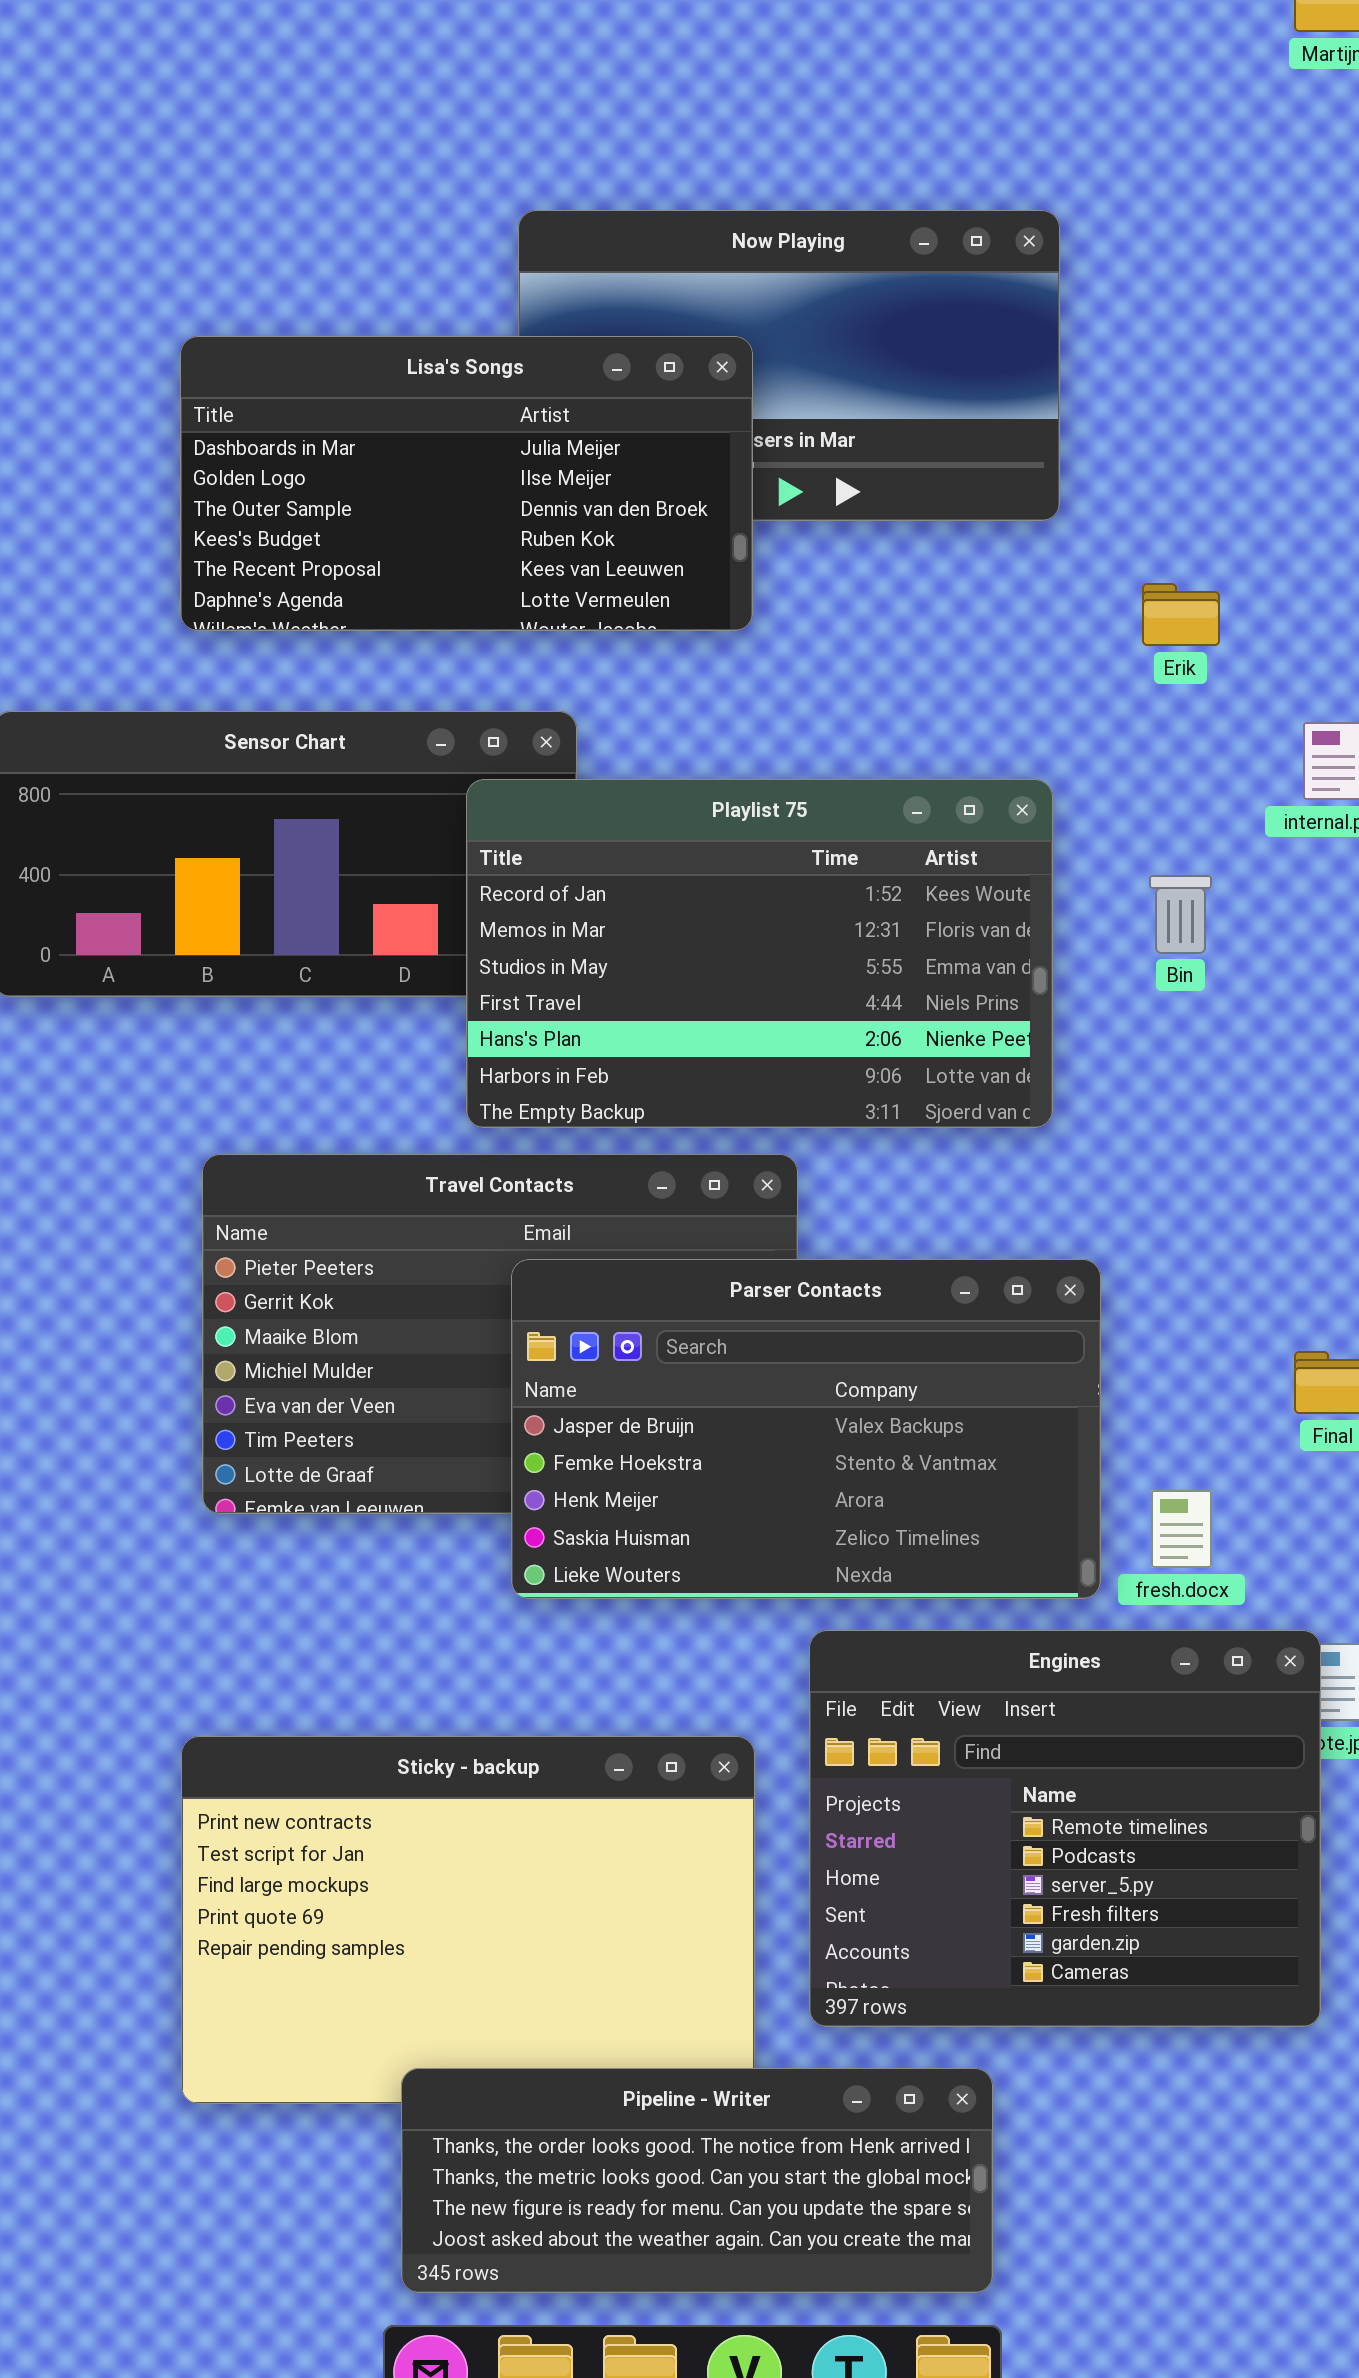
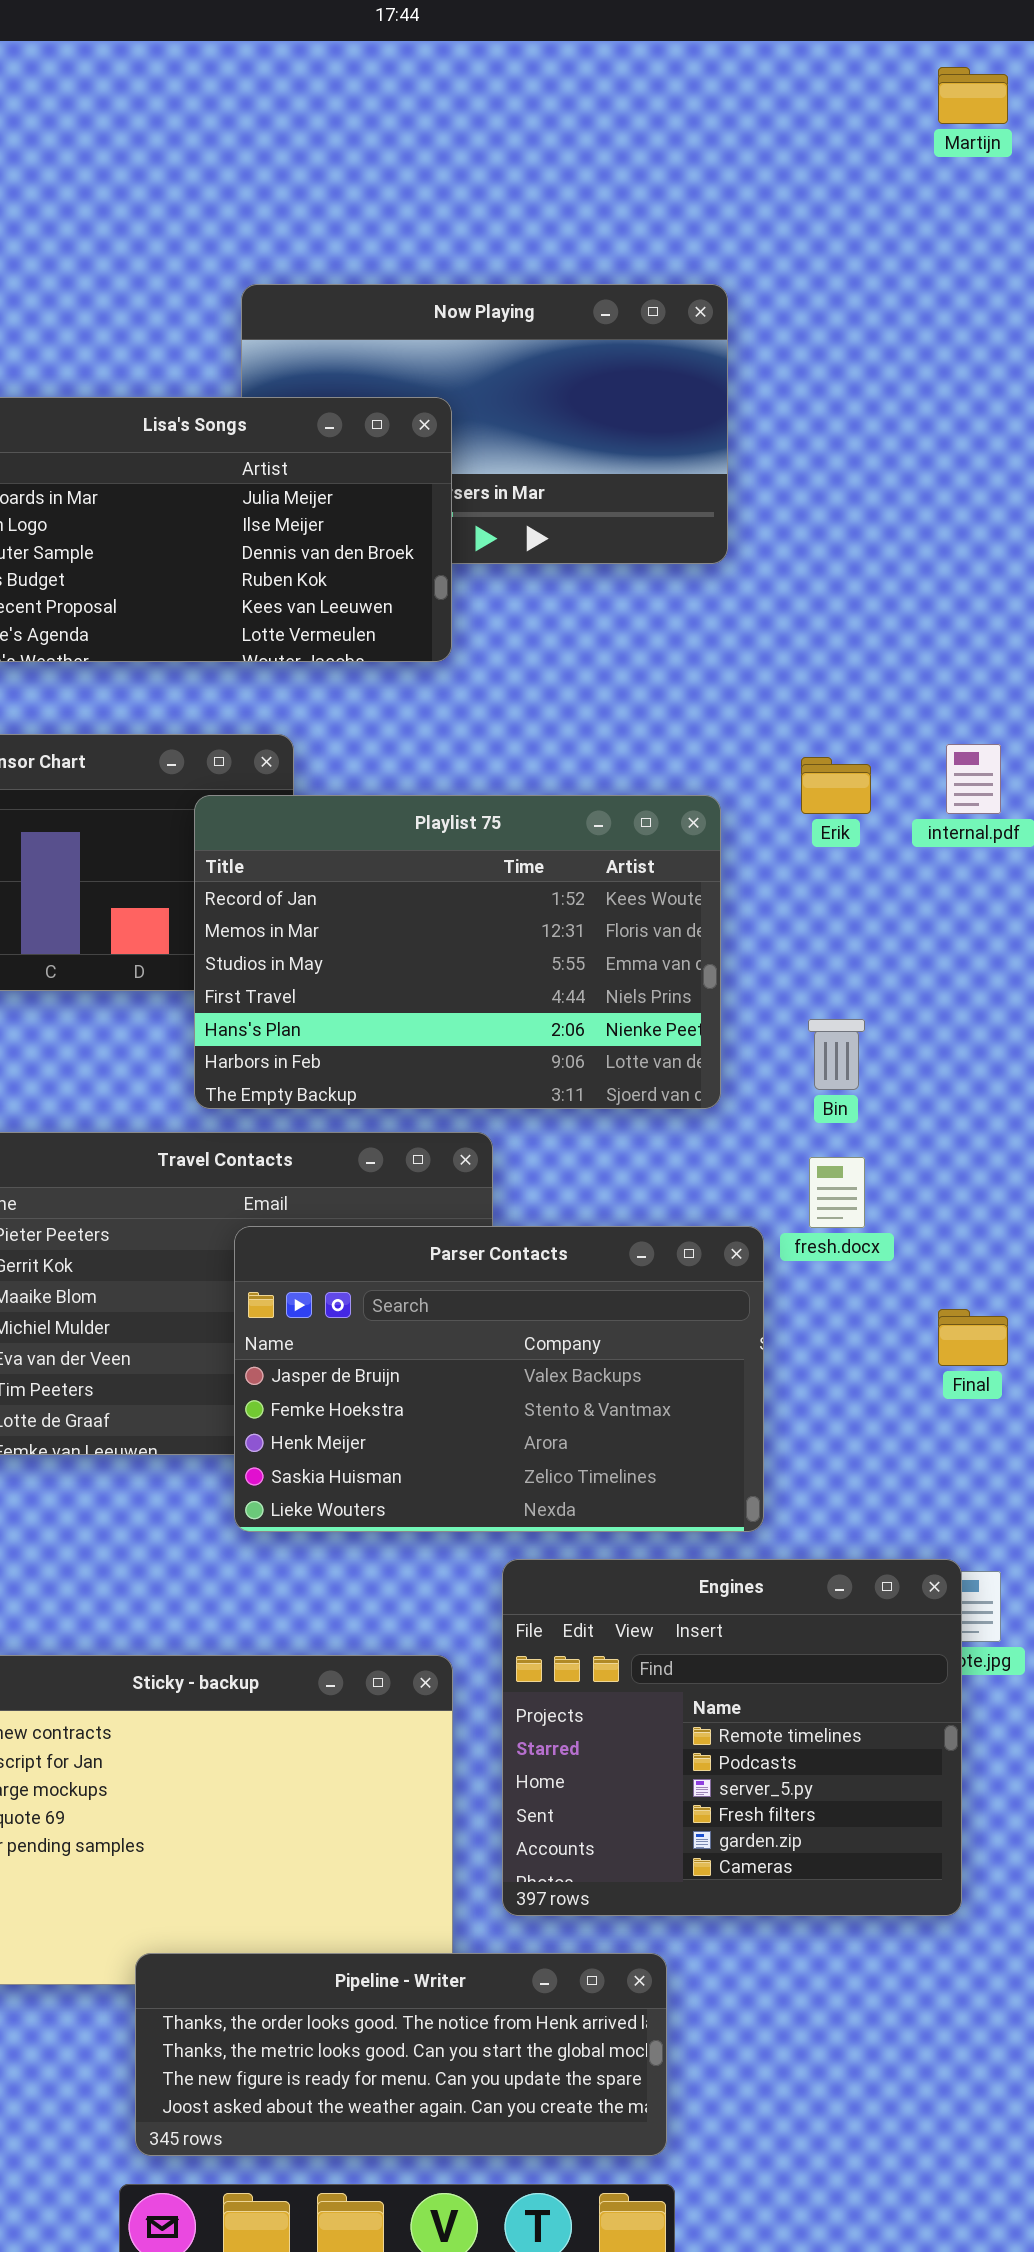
Erik: [1142,583,1220,646] -> [801,757,871,814], moved
Bin: [1149,875,1212,954] -> [808,1019,865,1090], moved
fresh.docx: [1151,1490,1212,1568] -> [809,1157,865,1228], moved

